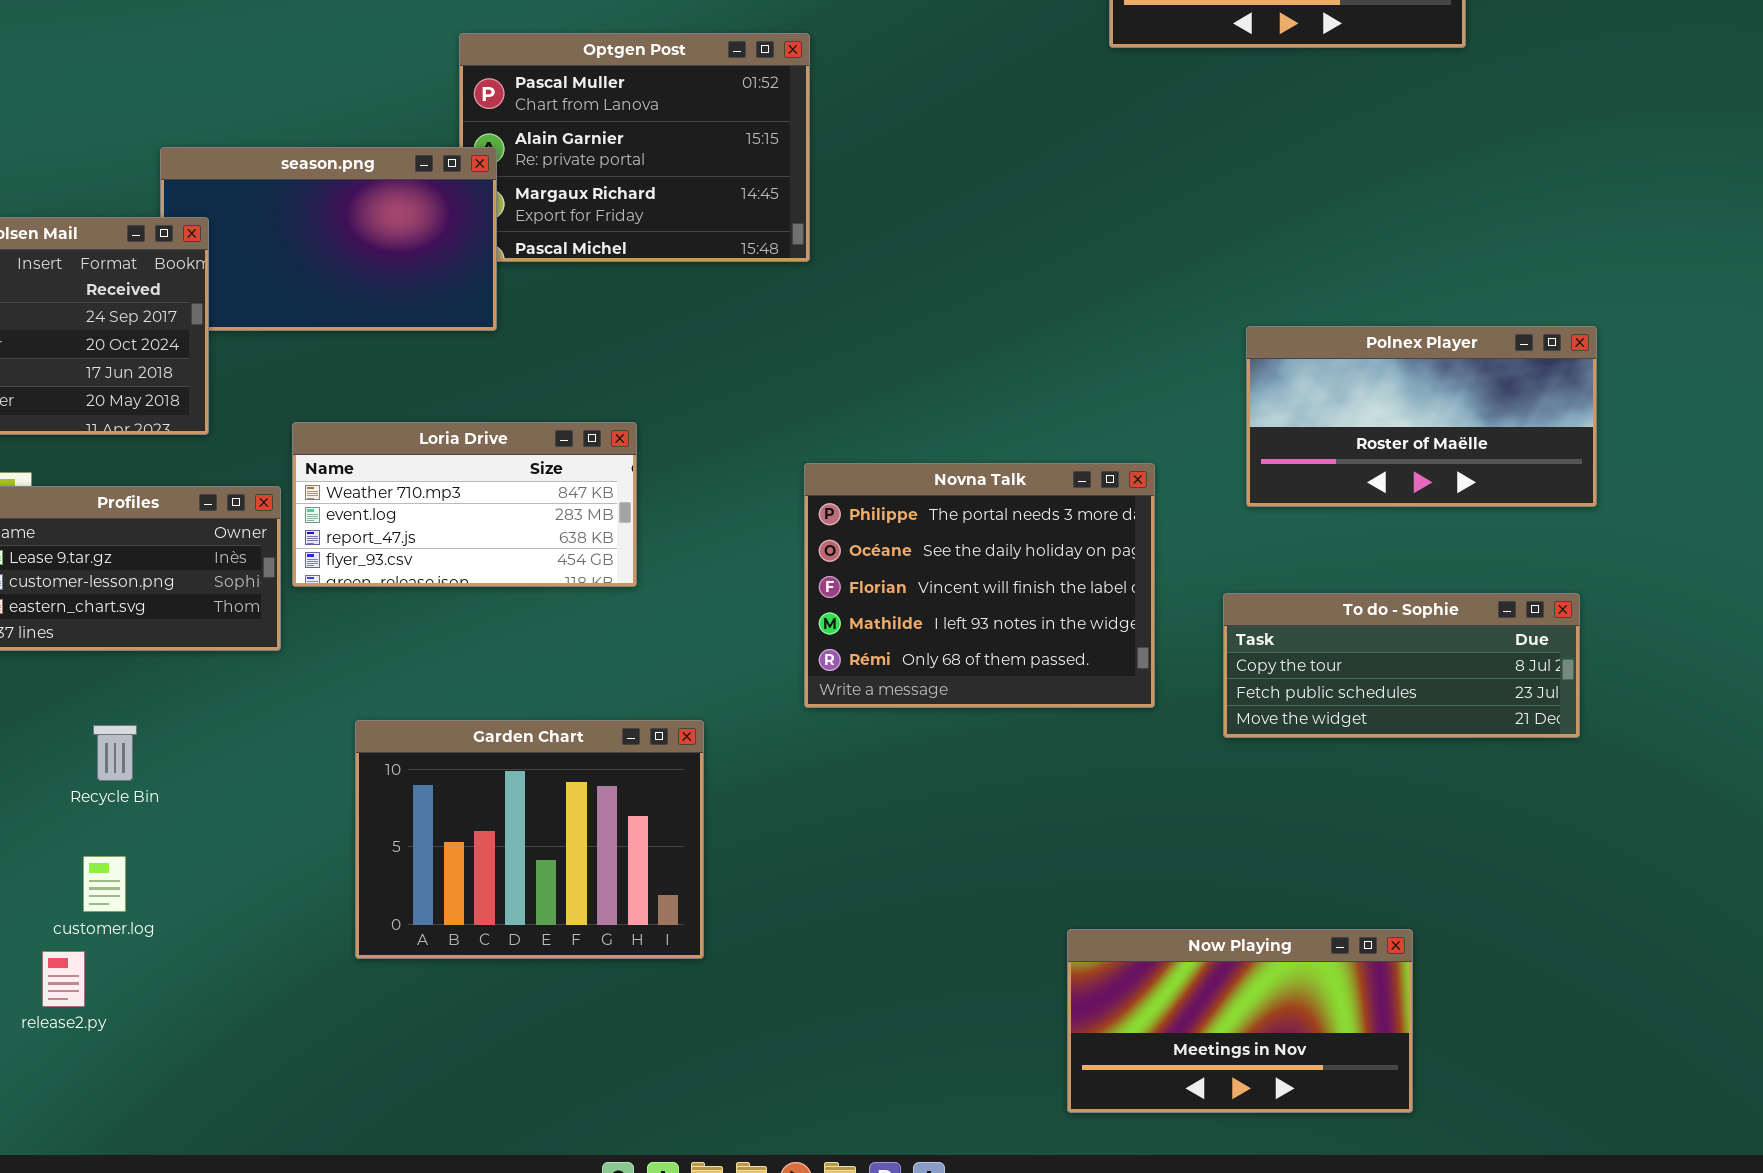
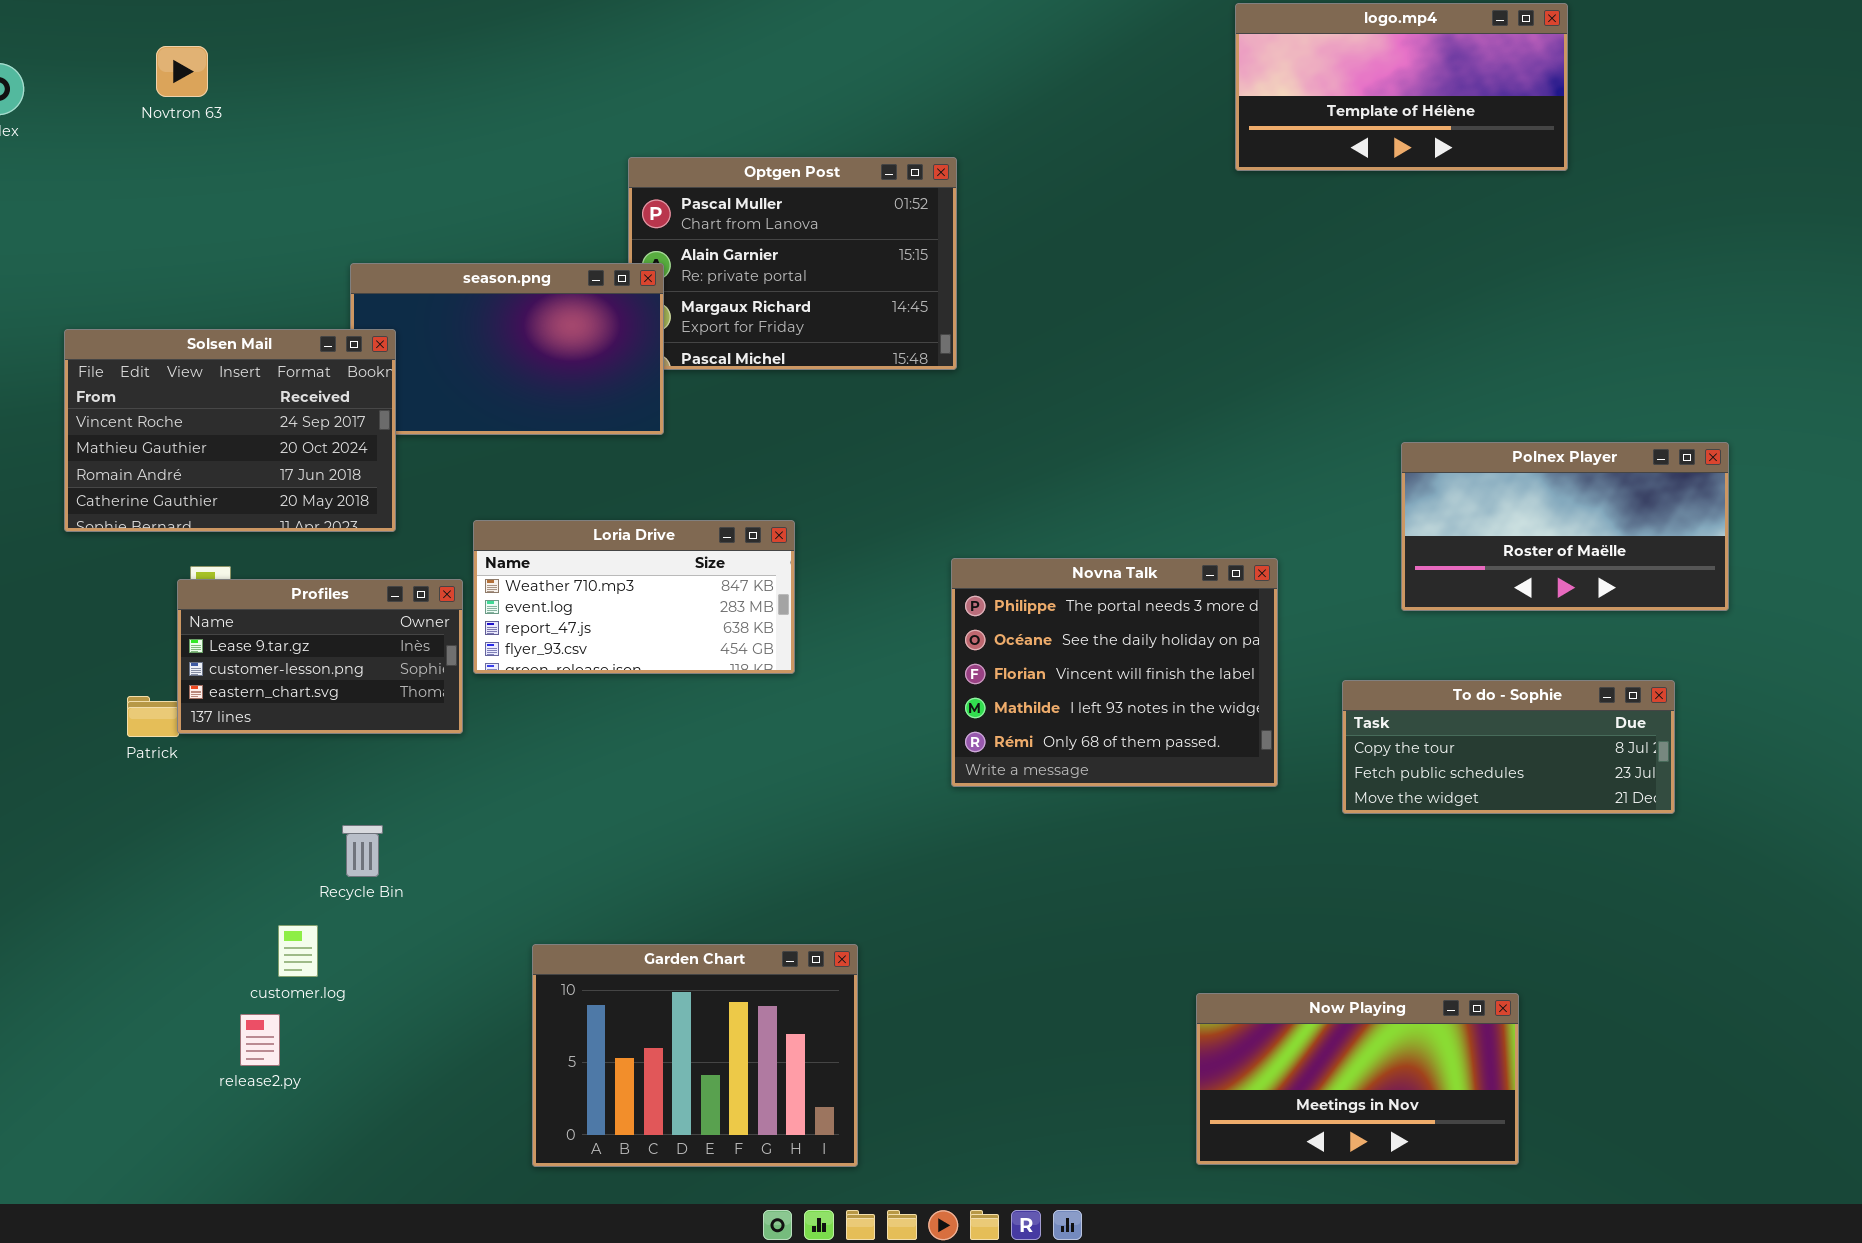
Polnex Player: [1246,326,1597,507] -> [1401,442,1729,611], moved
Garden Chart: [355,720,704,959] -> [532,944,858,1167], moved
Recycle Bin: [93,725,137,781] -> [342,825,383,877], moved

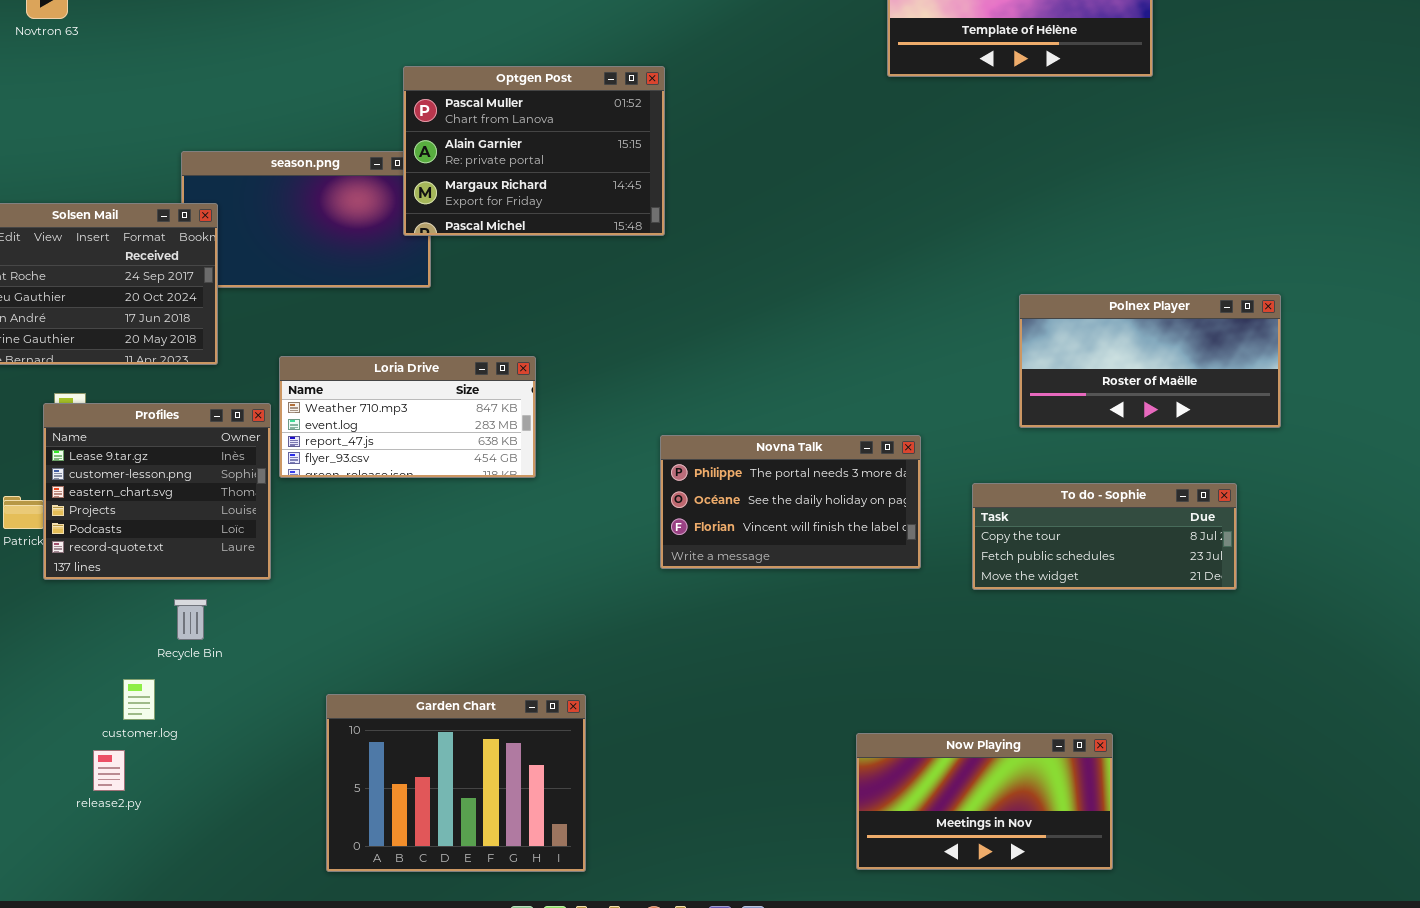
Optgen Post: [628,157,957,370] -> [403,66,665,236], raised
Novna Talk: [951,558,1278,787] -> [660,435,921,569], resized
Profiles: [177,579,463,734] -> [43,403,271,580], resized

